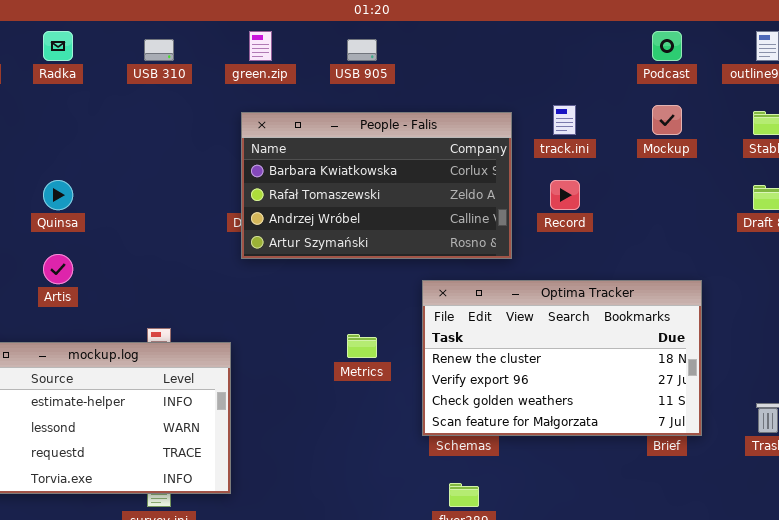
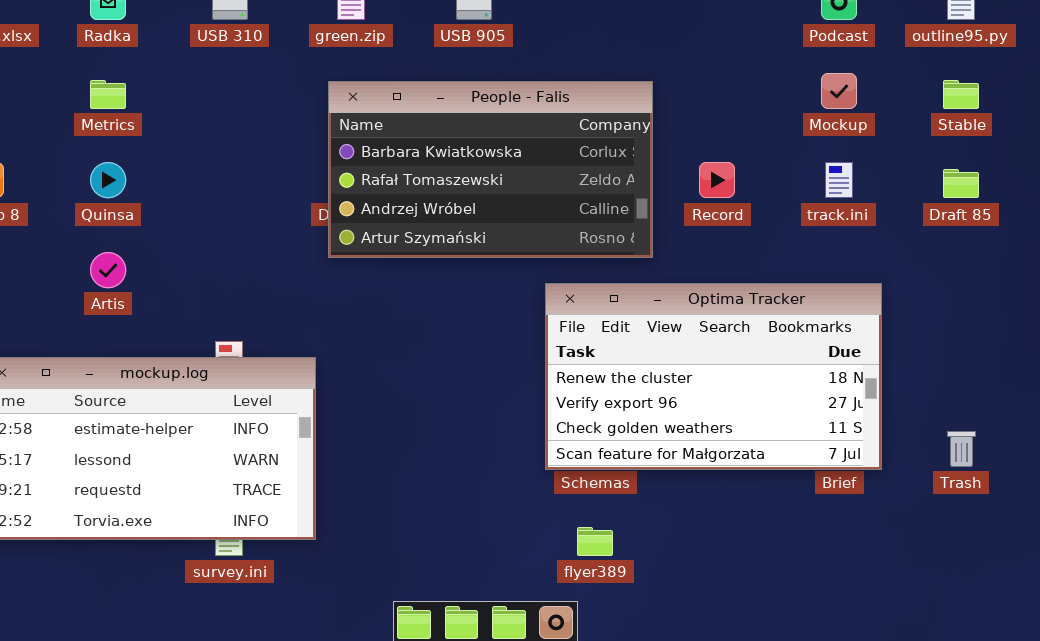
track.ini: [553,105,576,135] -> [825,162,853,198], moved
Metrics: [347,334,377,358] -> [90,80,126,109], moved

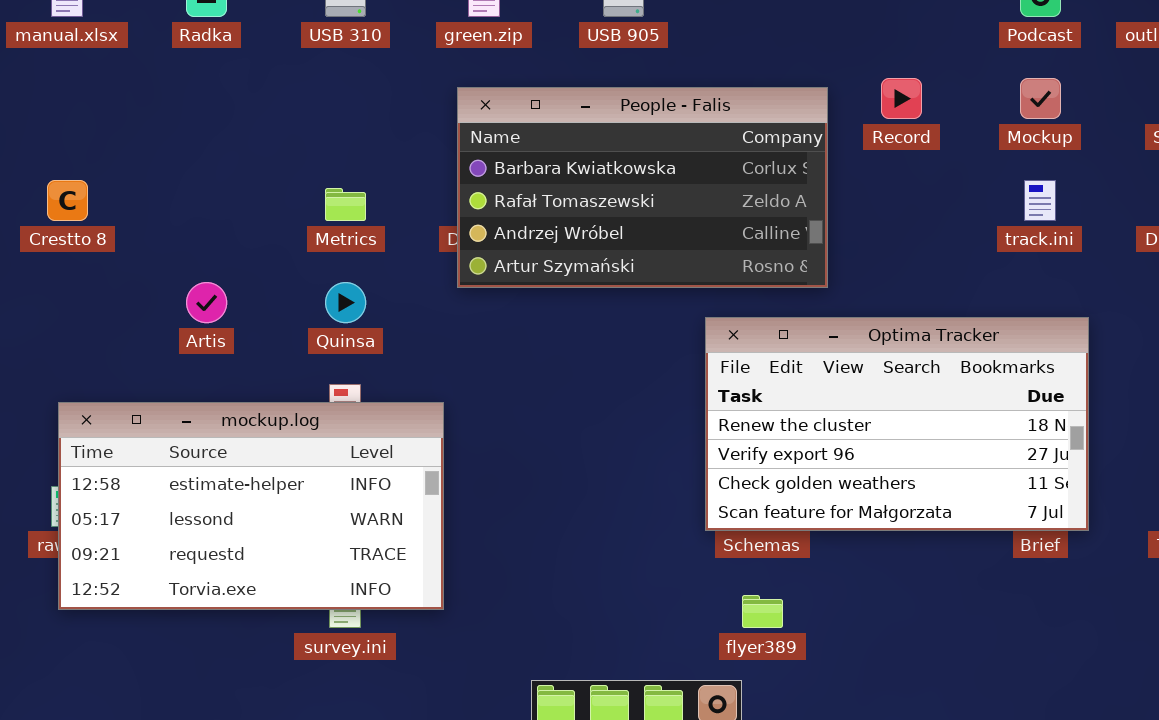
Metrics: [90,80,126,109] -> [325,188,366,221], moved
Quinsa: [90,162,126,198] -> [325,282,366,323], moved
Record: [699,162,735,198] -> [881,78,922,119], moved

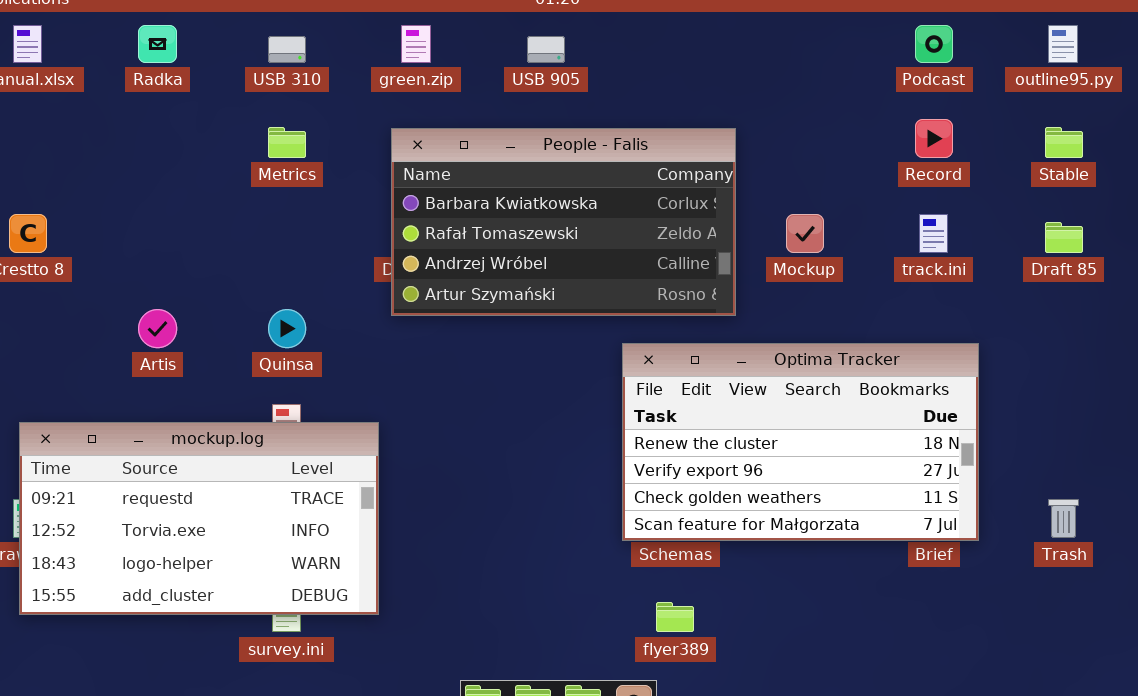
Record: [881,78,922,119] -> [915,119,953,158], moved
Mockup: [1020,78,1061,119] -> [786,214,824,253], moved
Metrics: [325,188,366,221] -> [268,127,306,158], moved
mockup.log: [58,402,444,610] -> [19,422,379,615], scrolled down 2 rows

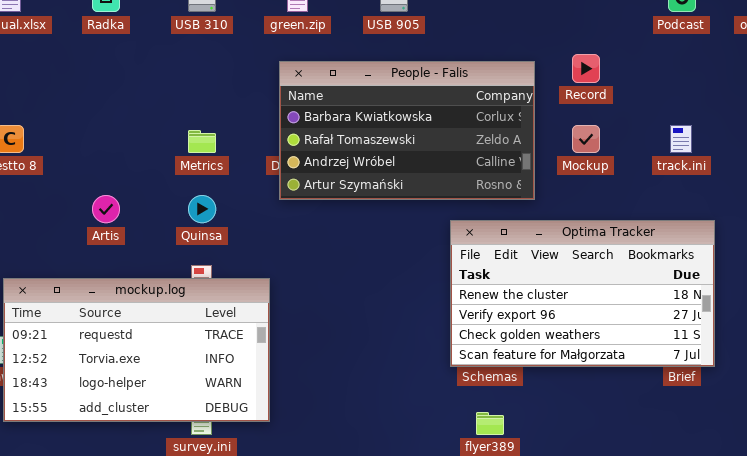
Record: [915,119,953,158] -> [572,54,600,83], moved
Metrics: [268,127,306,158] -> [188,130,216,153], moved

